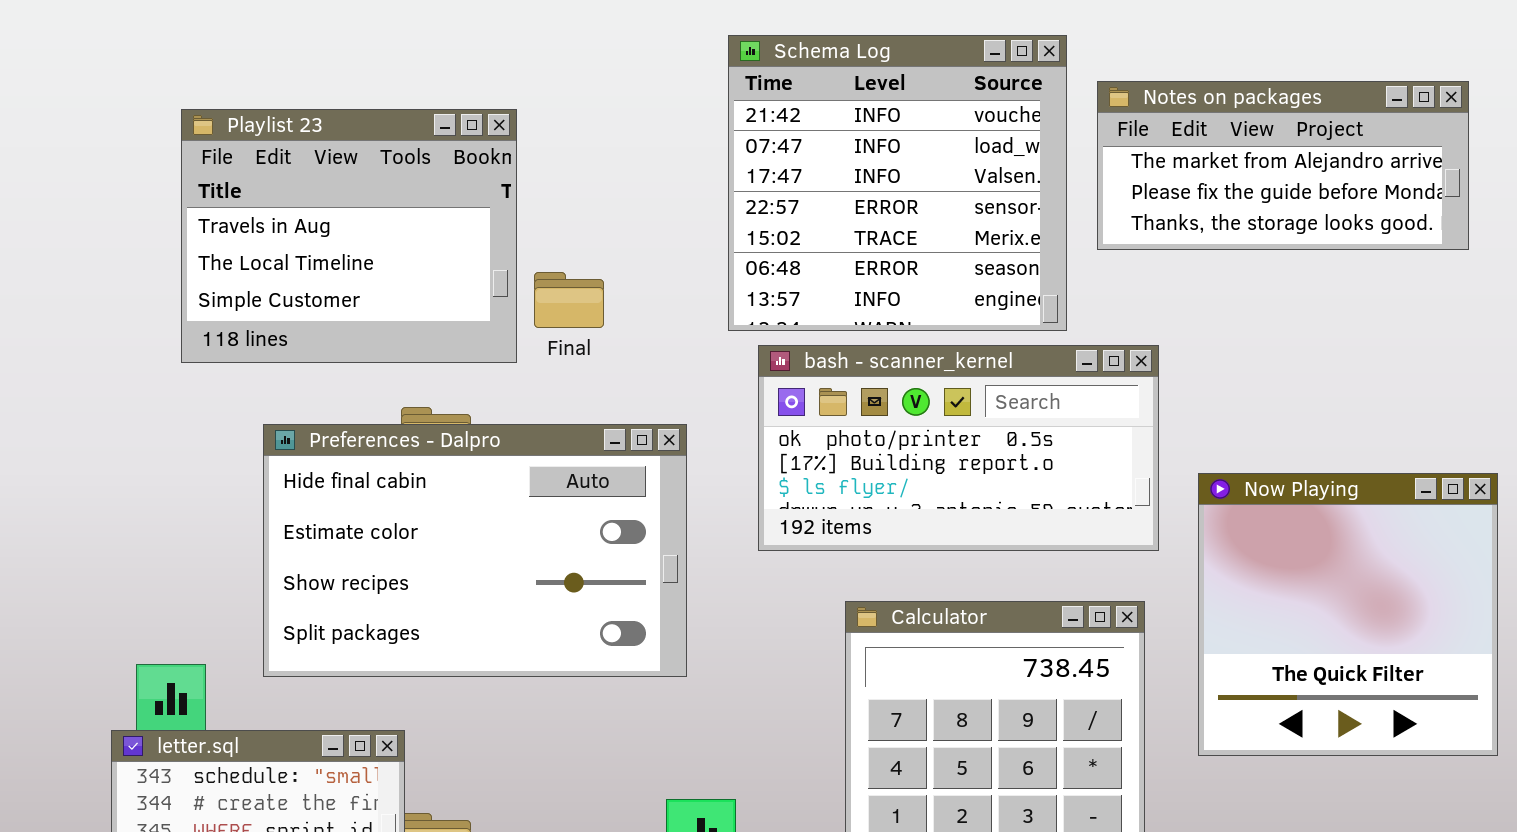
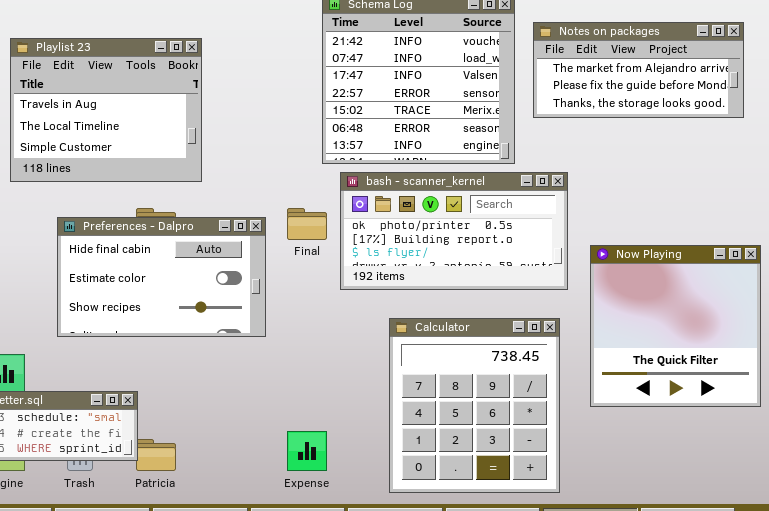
Final: [534,272,604,328] -> [287,208,327,240], moved
Preferences - Dalpro: [263,424,687,677] -> [57,217,266,337], resized

